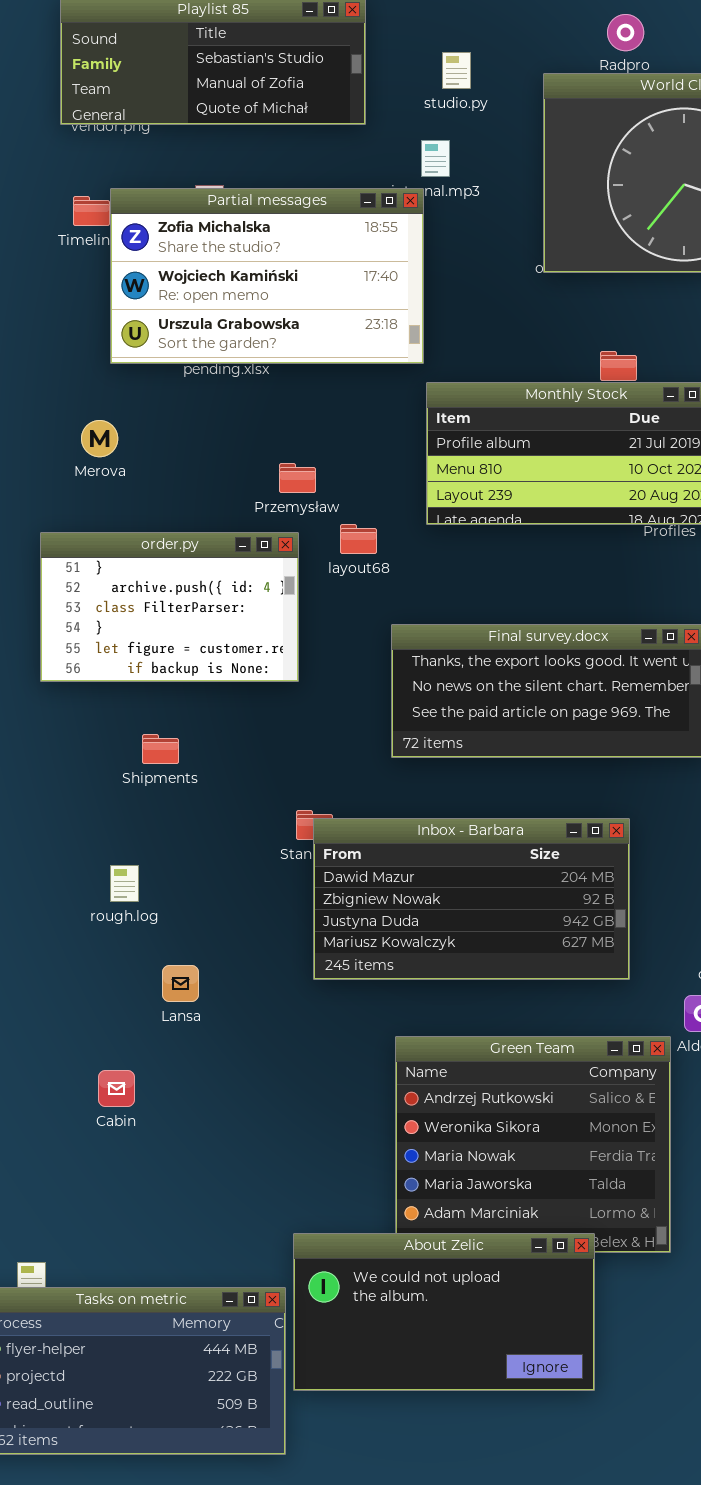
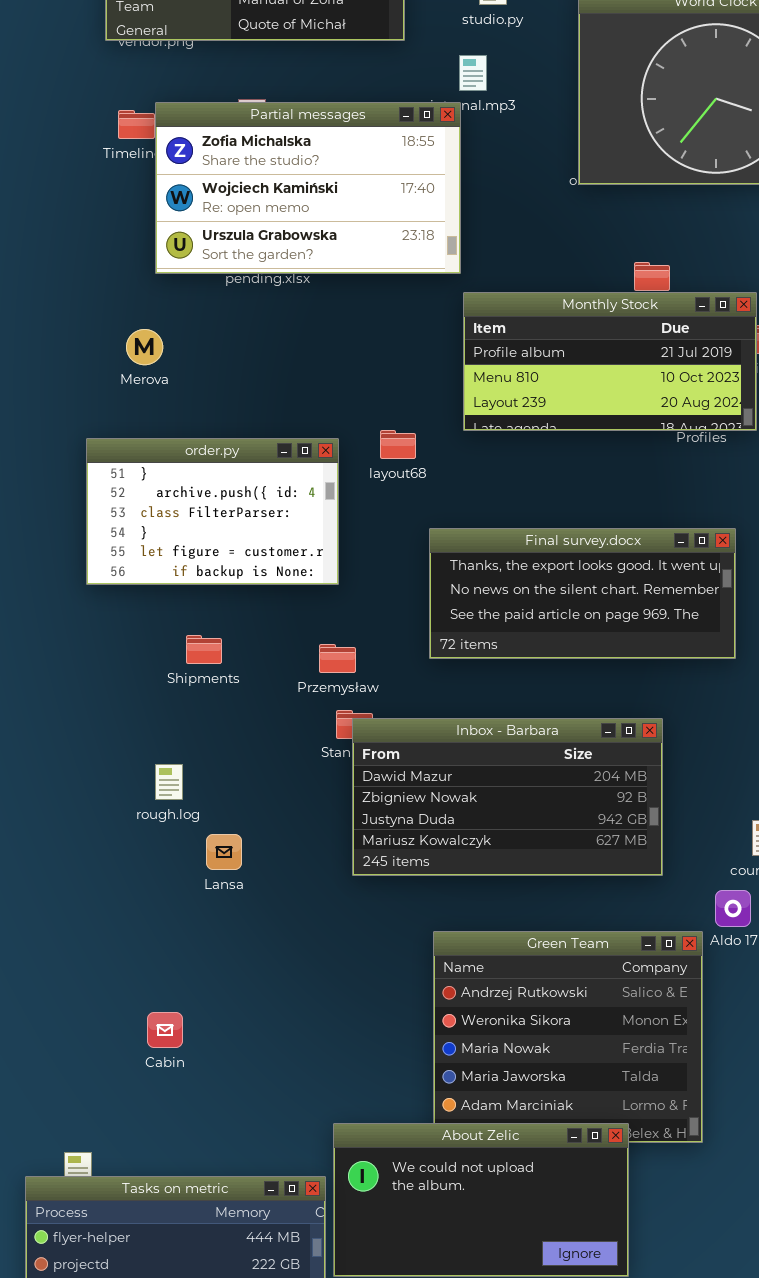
Przemysław: [279,463,316,493] -> [319,644,356,673], moved
Lansa: [162,965,199,1002] -> [206,834,242,870], moved
Cabin: [98,1070,135,1107] -> [147,1012,183,1048], moved

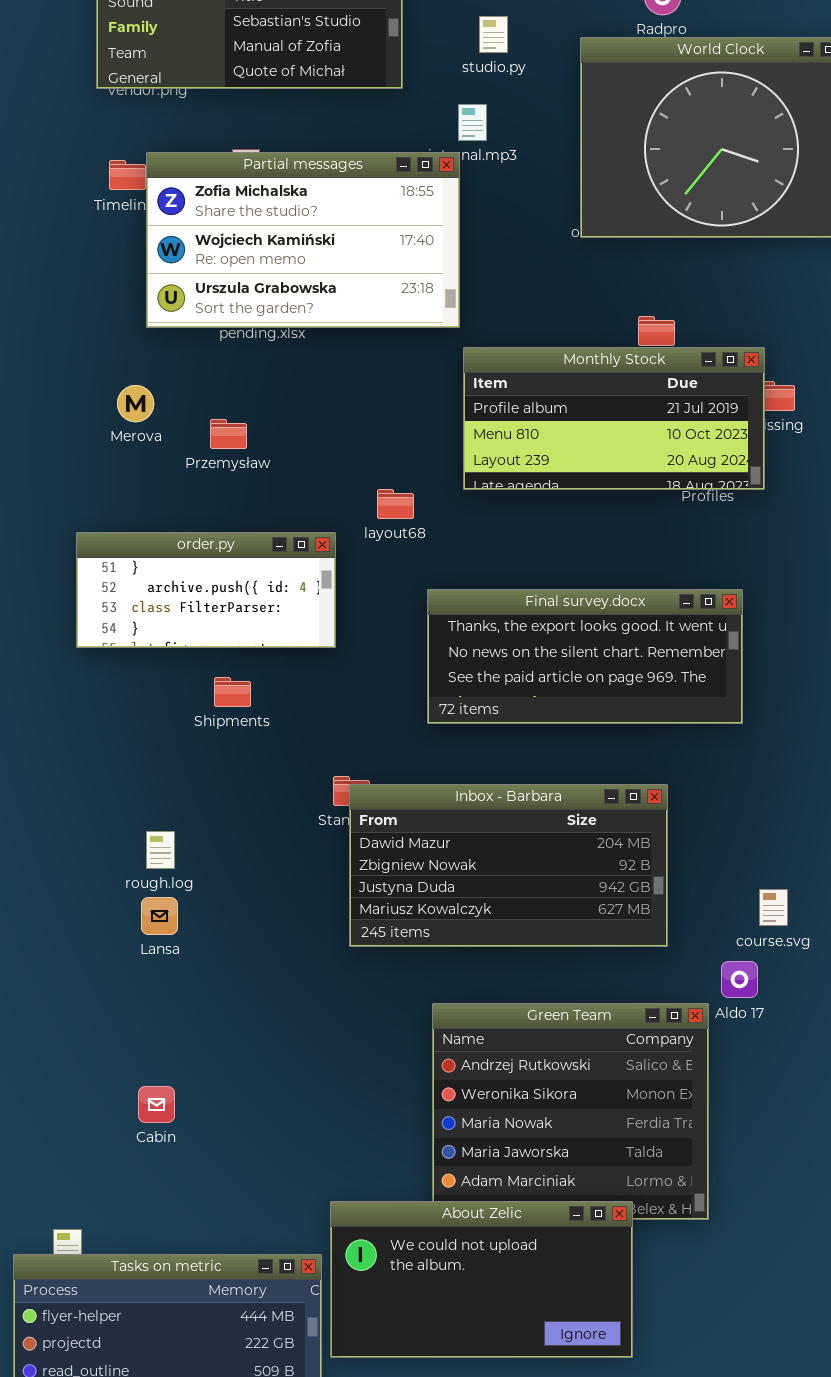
order.py: [86,438,339,585] -> [76,532,336,648], resized
Shipments: [186,635,222,664] -> [214,677,251,707], moved
Przemysław: [319,644,356,673] -> [210,419,247,449], moved
Lansa: [206,834,242,870] -> [141,897,178,935], moved

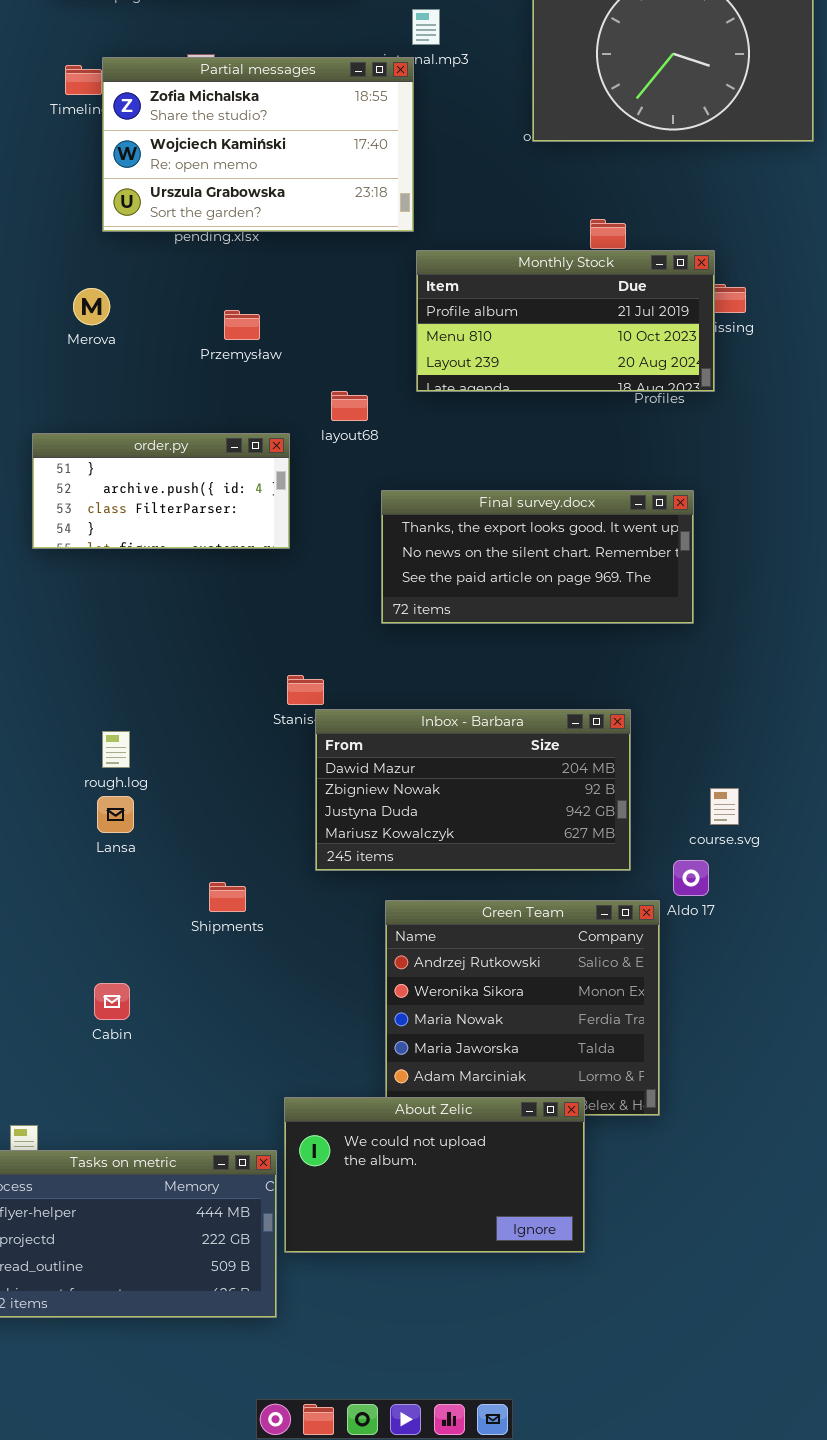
Przemysław: [210,419,247,449] -> [224,310,260,340], moved
Shipments: [214,677,251,707] -> [209,882,246,912], moved
Inbox - Barbara: [349,784,668,947] -> [315,709,631,871], moved

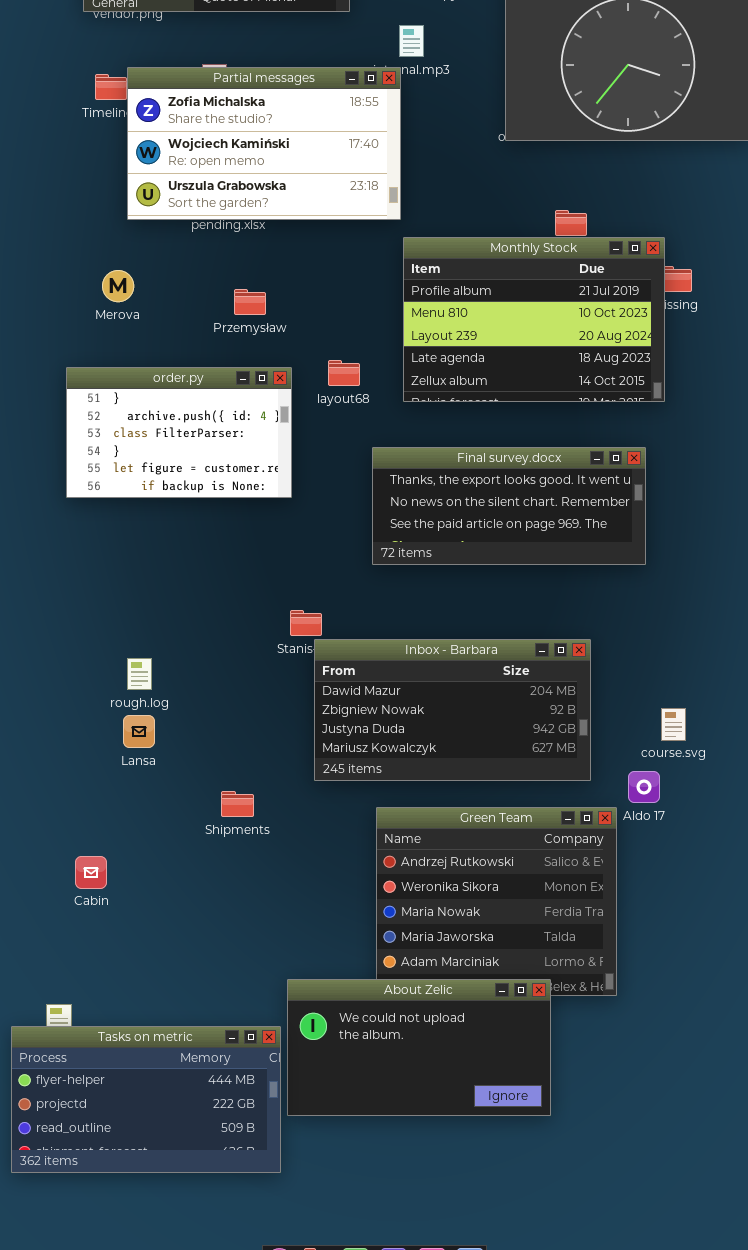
Monthly Stock: [416,250,715,392] -> [403,237,665,402], resized
order.py: [32,433,290,549] -> [66,367,292,498], resized
Cabin: [94,983,130,1020] -> [75,856,107,889], moved

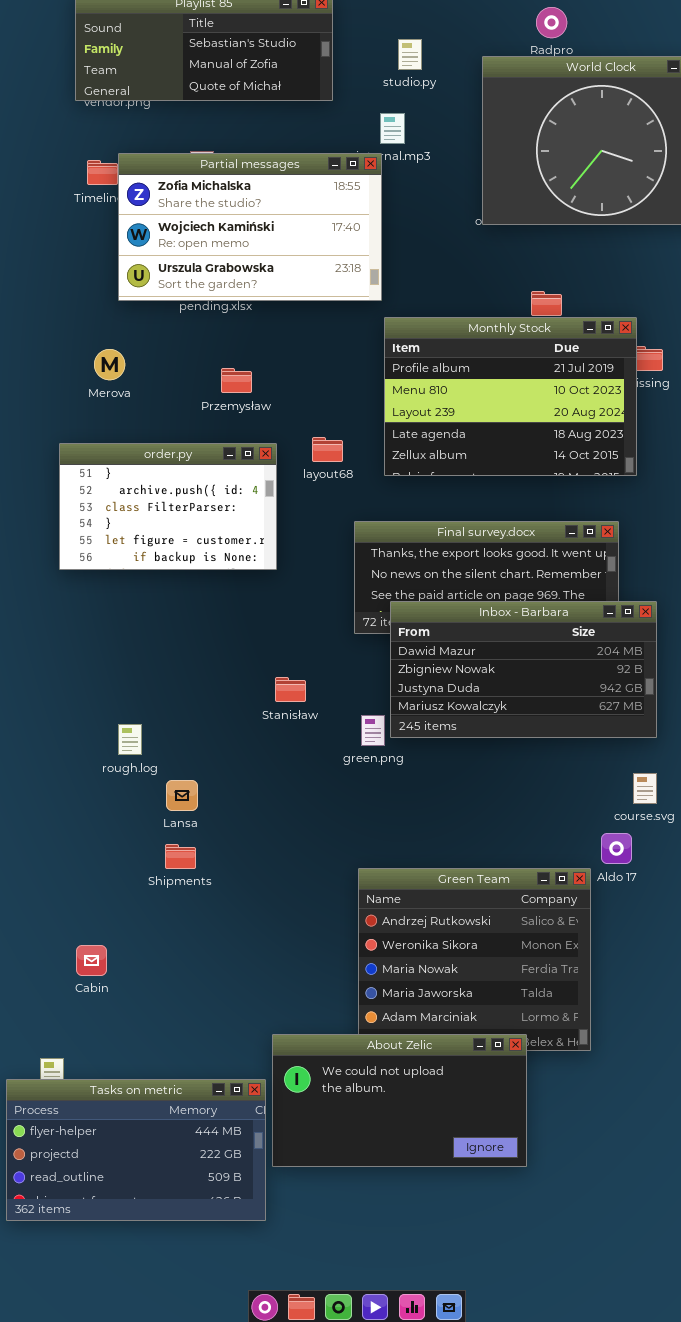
Inbox - Barbara: [314,639,591,781] -> [390,601,657,738], moved
Lansa: [123,715,155,748] -> [166,780,198,811], moved
Shipments: [221,791,254,817] -> [165,844,196,869], moved
Cabin: [75,856,107,889] -> [76,945,107,976], moved

